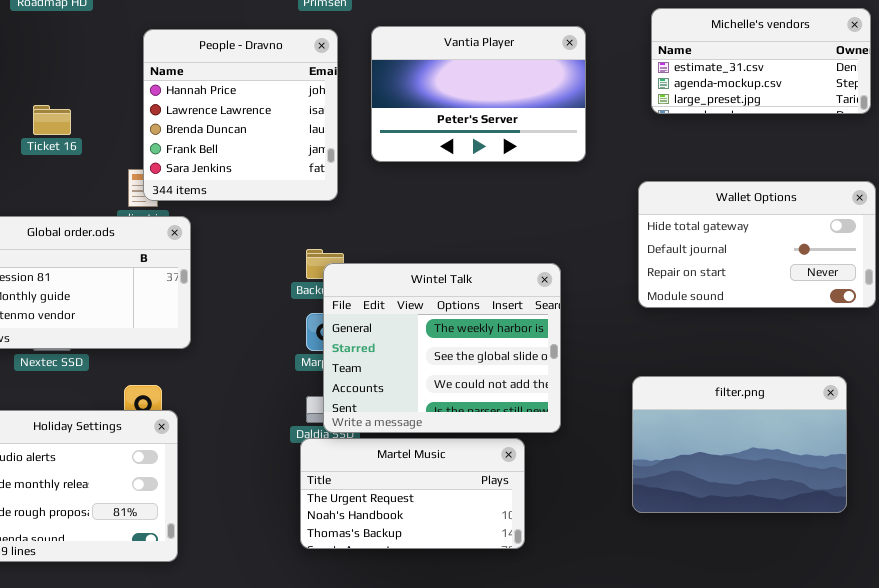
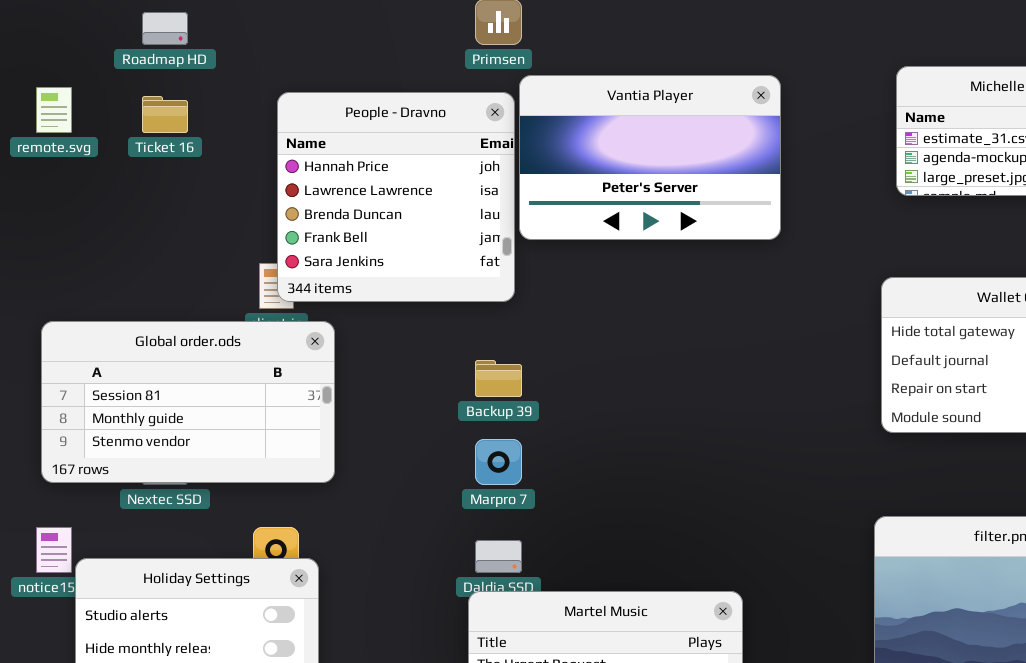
Vantia Player: [371,26,586,162] -> [519,75,781,240], moved
Ticket 16: [33,105,71,135] -> [142,96,188,133], moved
Wintel Talk: [323,263,561,433] -> none, closed

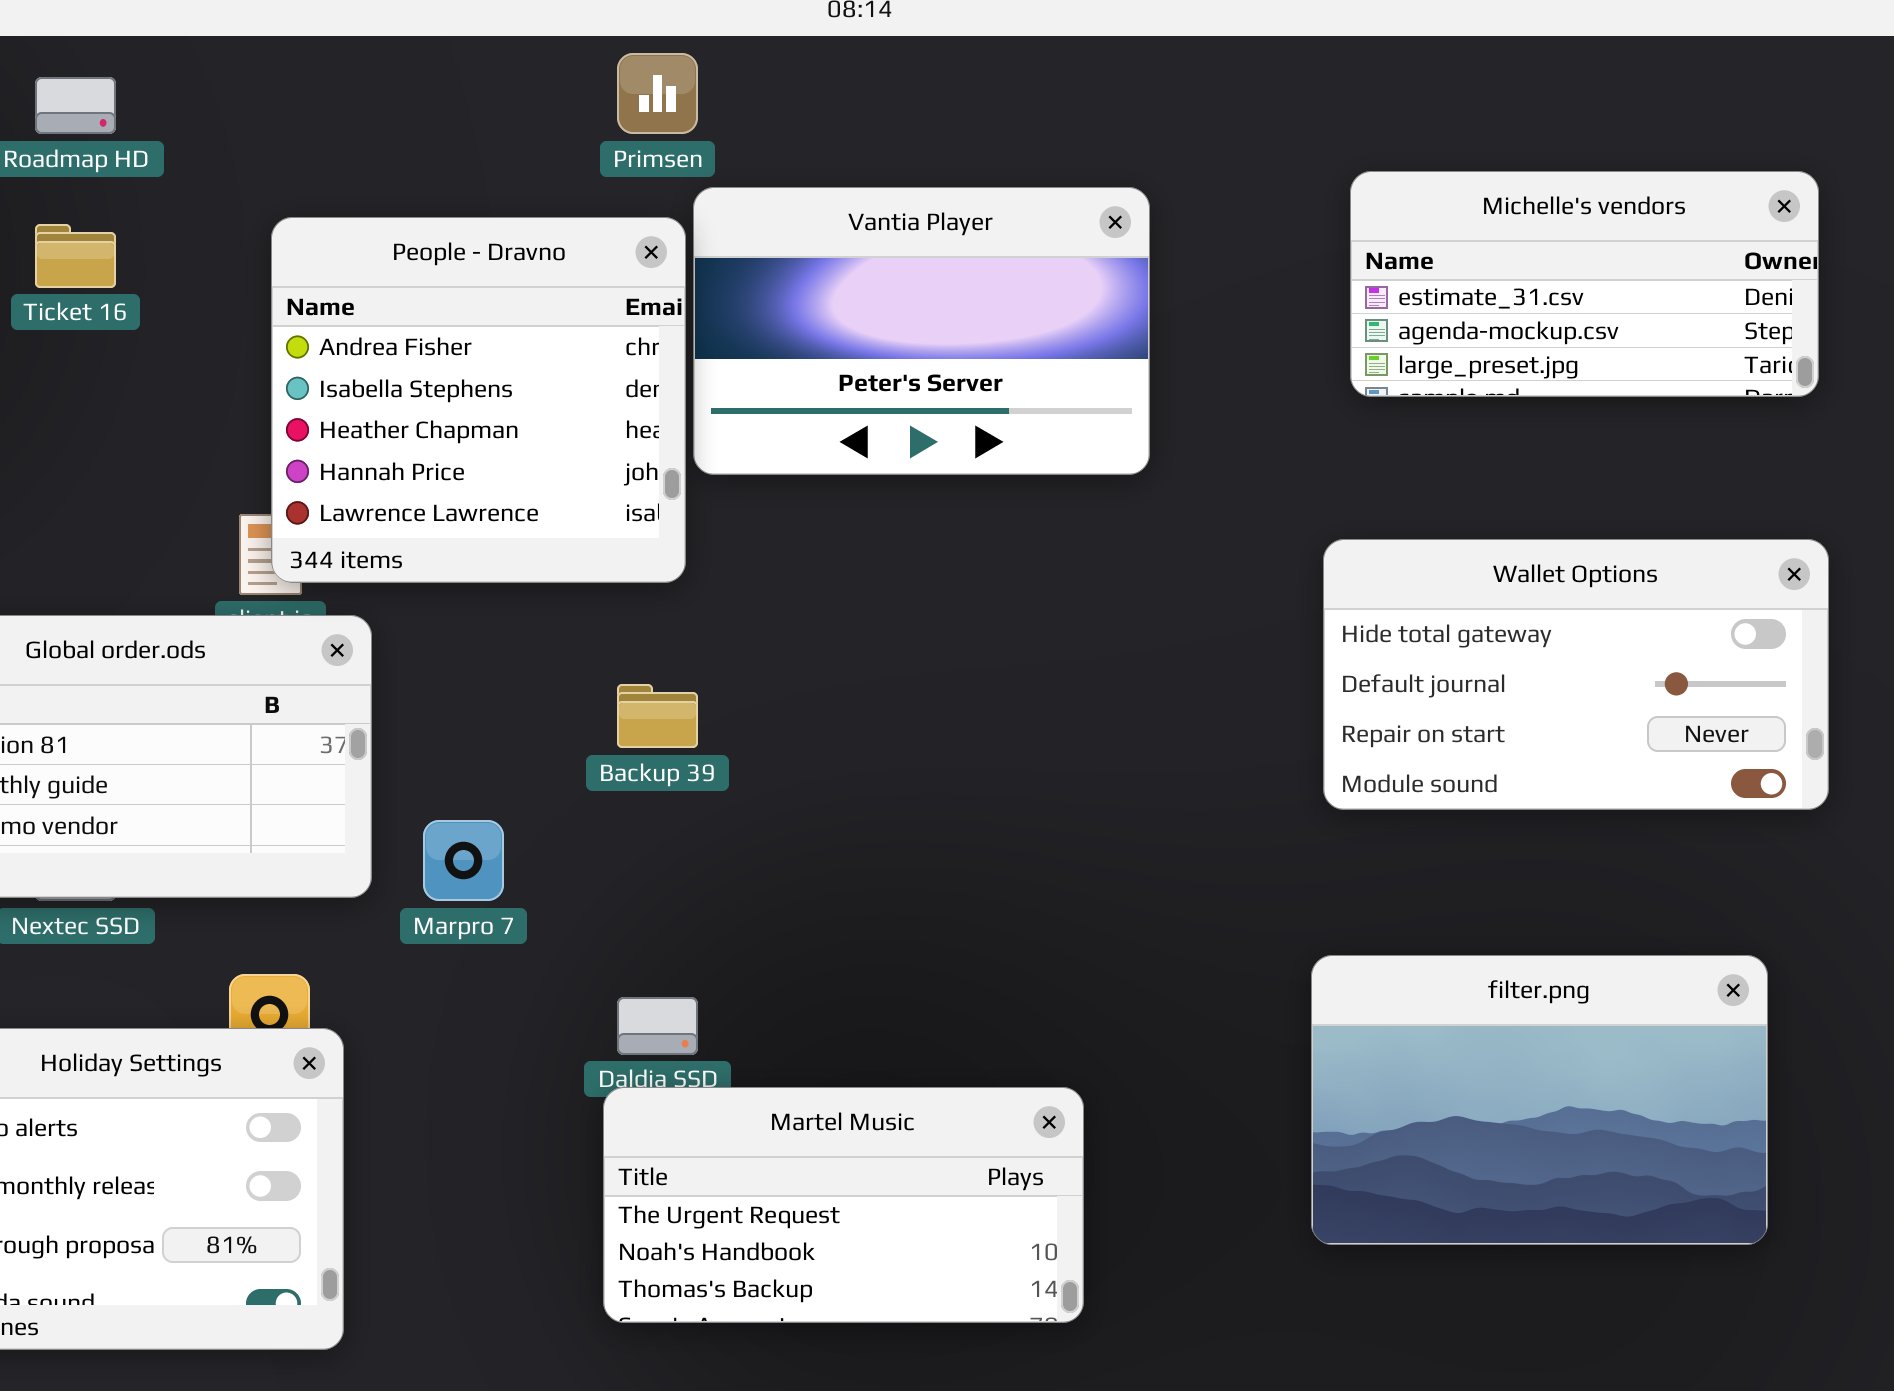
People - Dravno: [277,92,515,302] -> [271,217,686,583], scrolled up 3 rows
Marpro 7: [475,439,522,485] -> [423,820,504,901], moved

